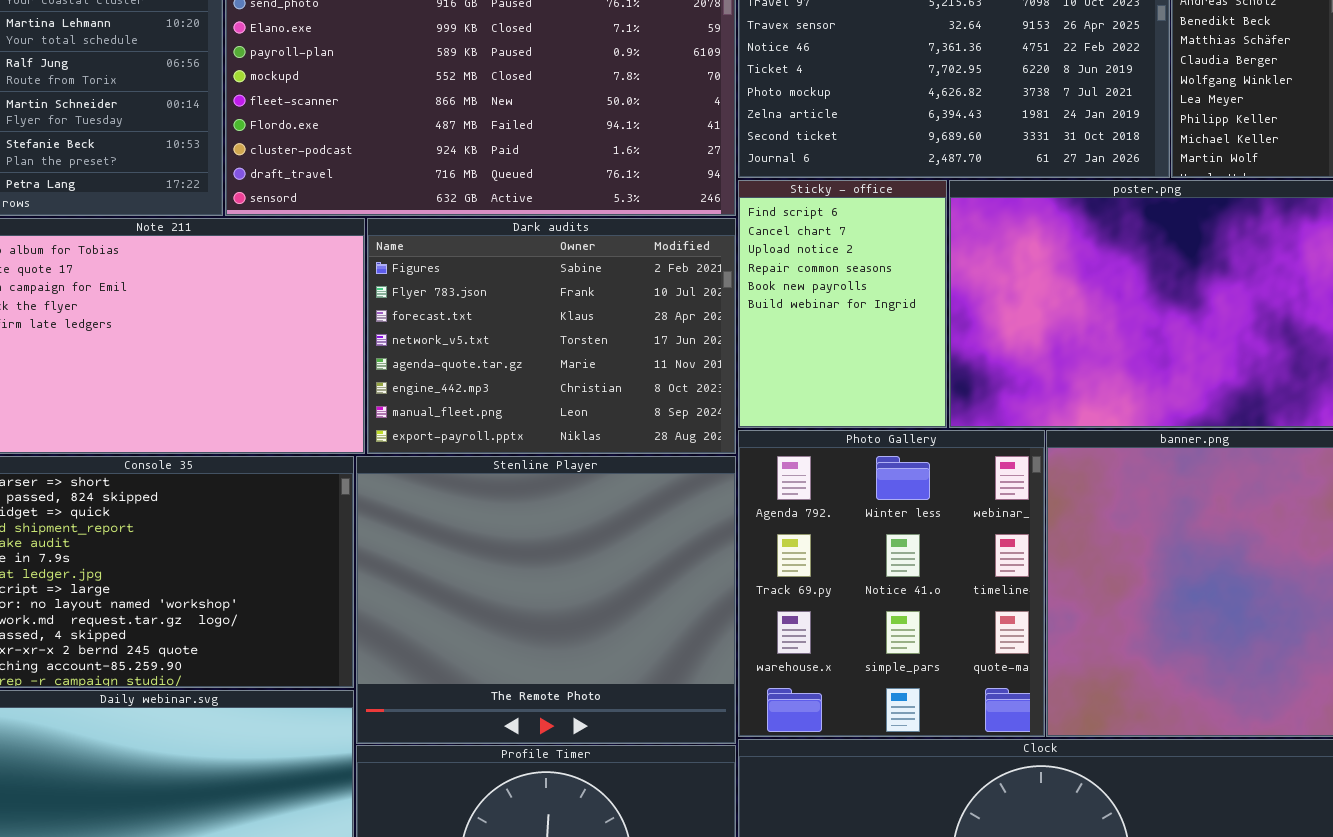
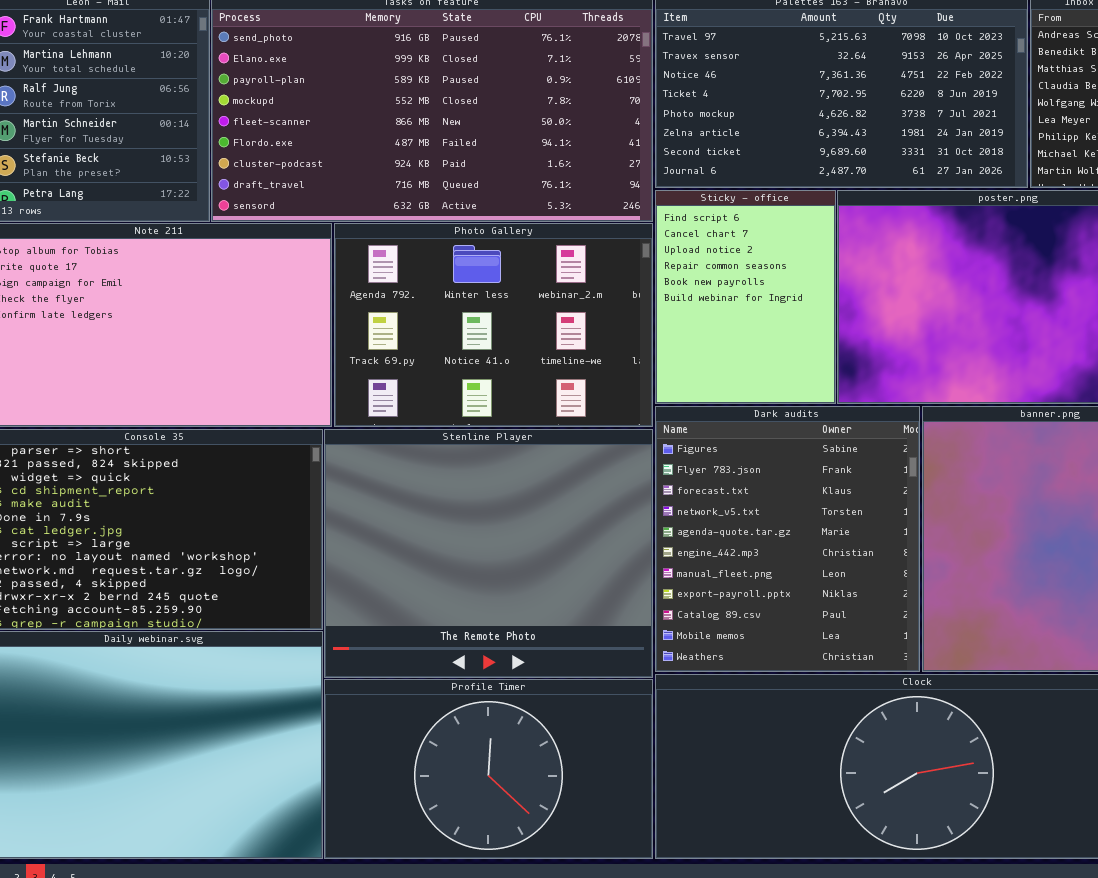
Dark audits: [367,218,736,454] -> [655,406,920,672], moved, resized
Photo Gallery: [738,430,1045,737] -> [334,223,653,427], moved, resized

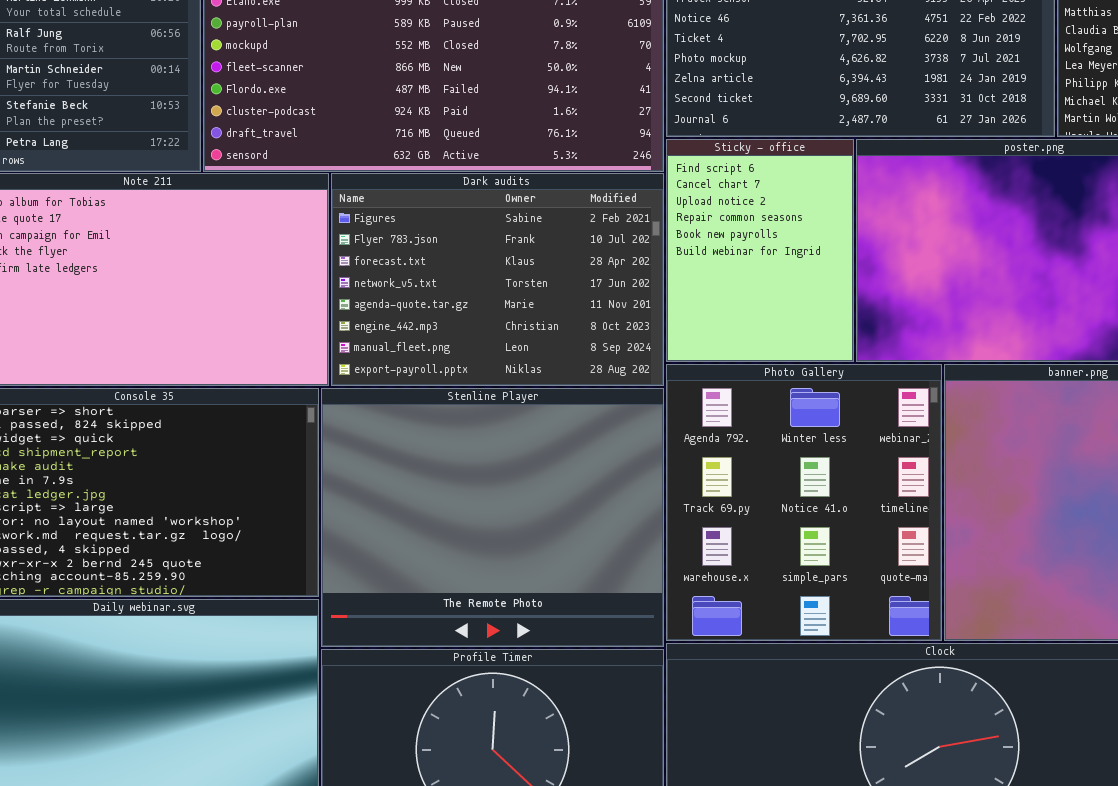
Photo Gallery: [334,223,653,427] -> [666,364,942,641], moved, resized
Dark audits: [655,406,920,672] -> [331,173,664,386], moved, resized

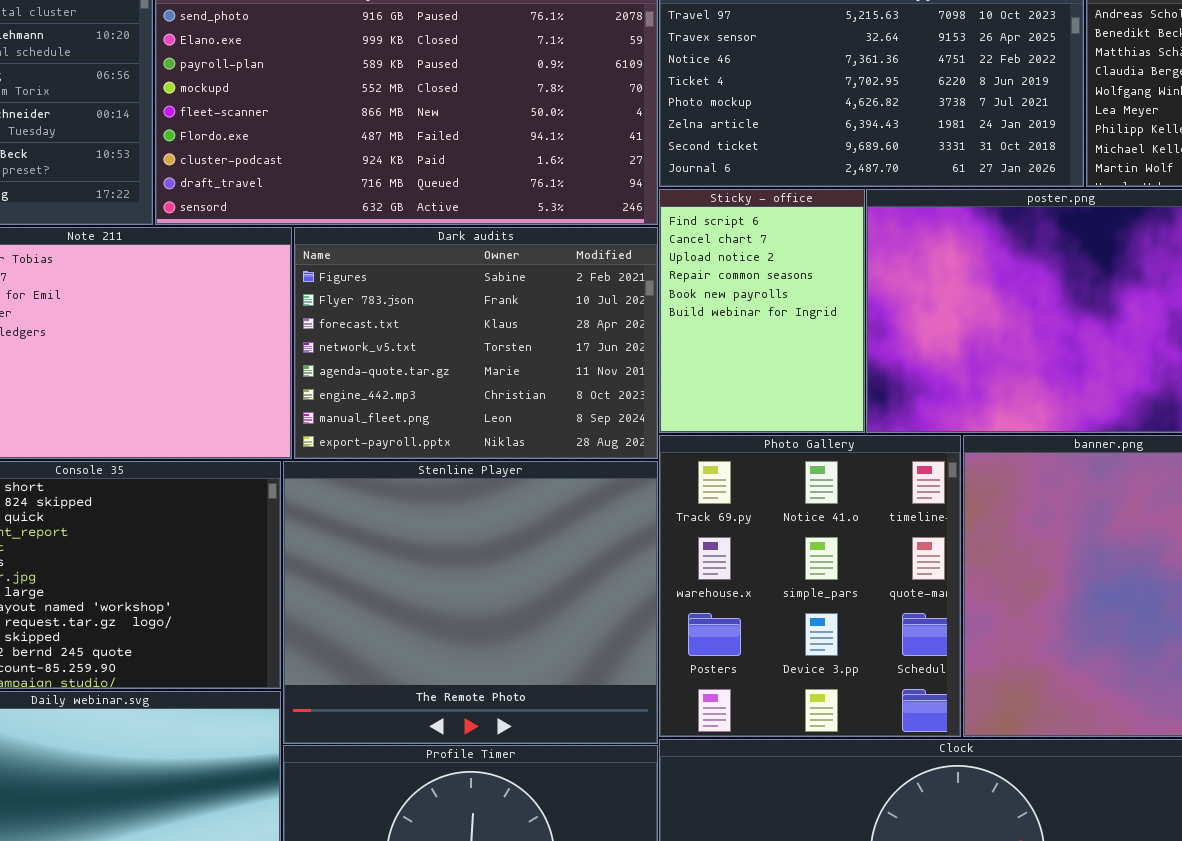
Photo Gallery: [666,364,942,641] -> [659,435,961,737], scrolled down 1 row

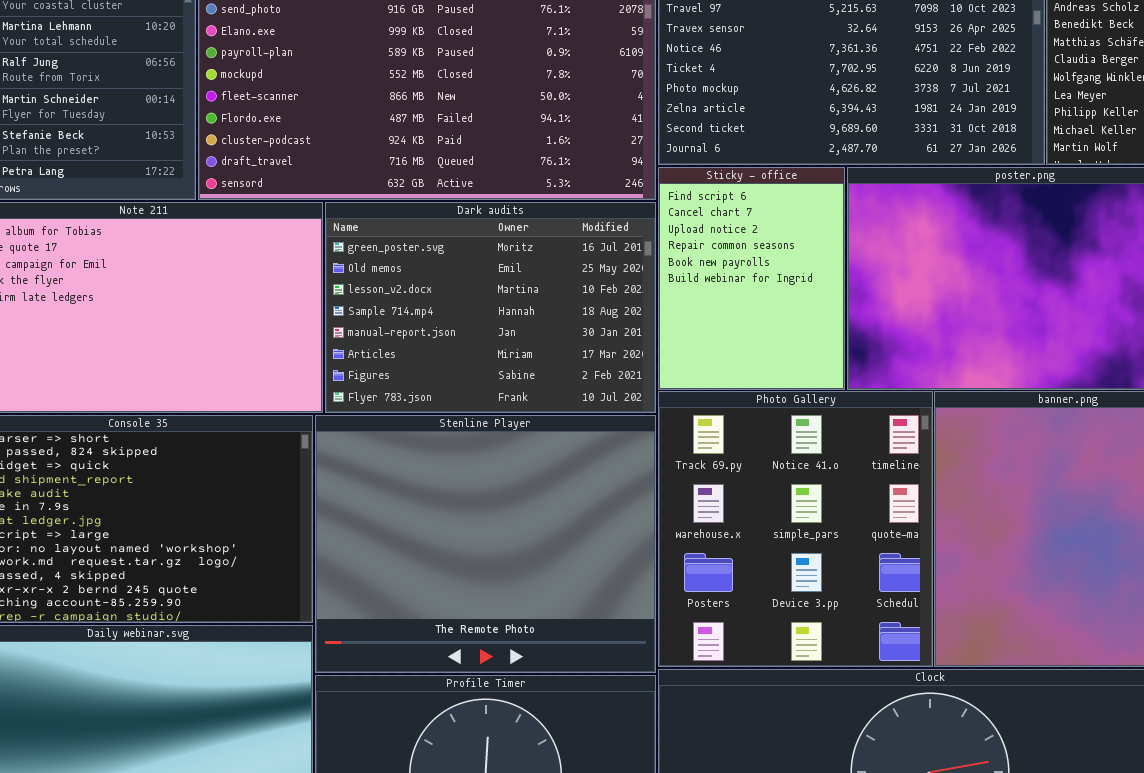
Dark audits: [294,227,658,459] -> [325,202,656,413], scrolled up 6 rows

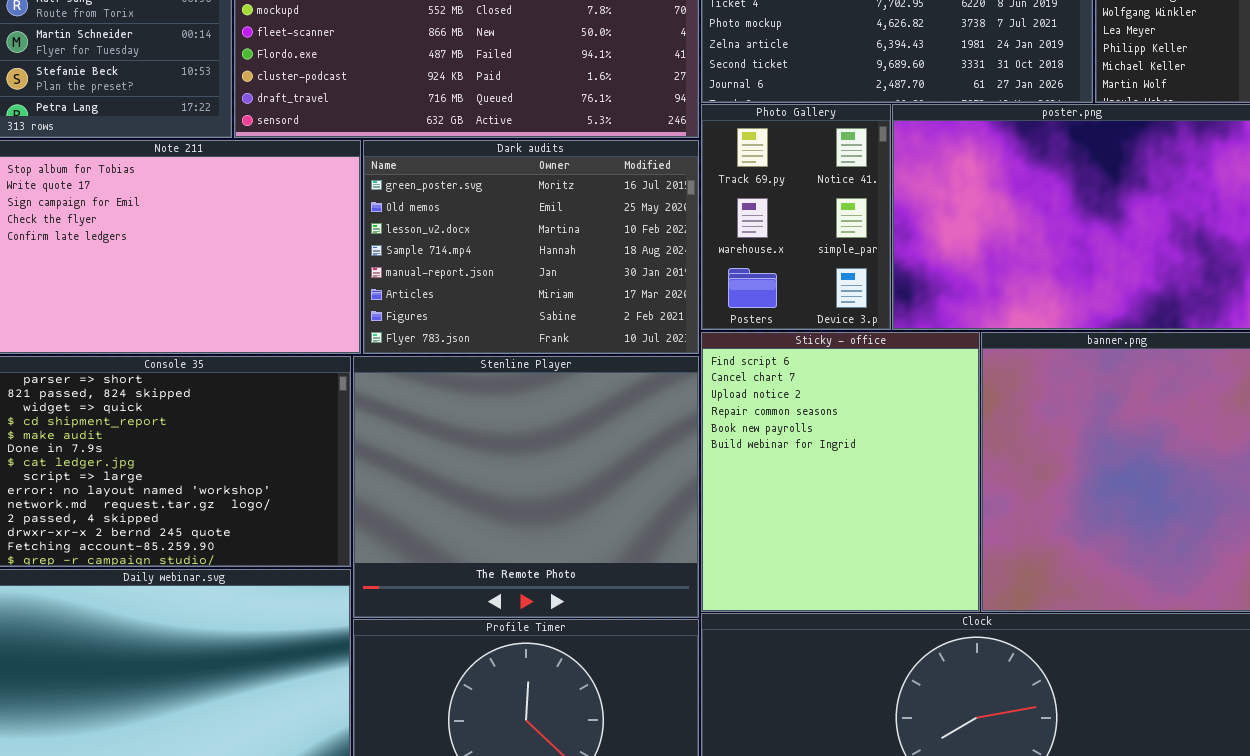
Sticky - office: [658,167,845,390] -> [701,332,980,612], moved, resized
Photo Gallery: [658,391,933,667] -> [701,104,891,330], moved, resized

